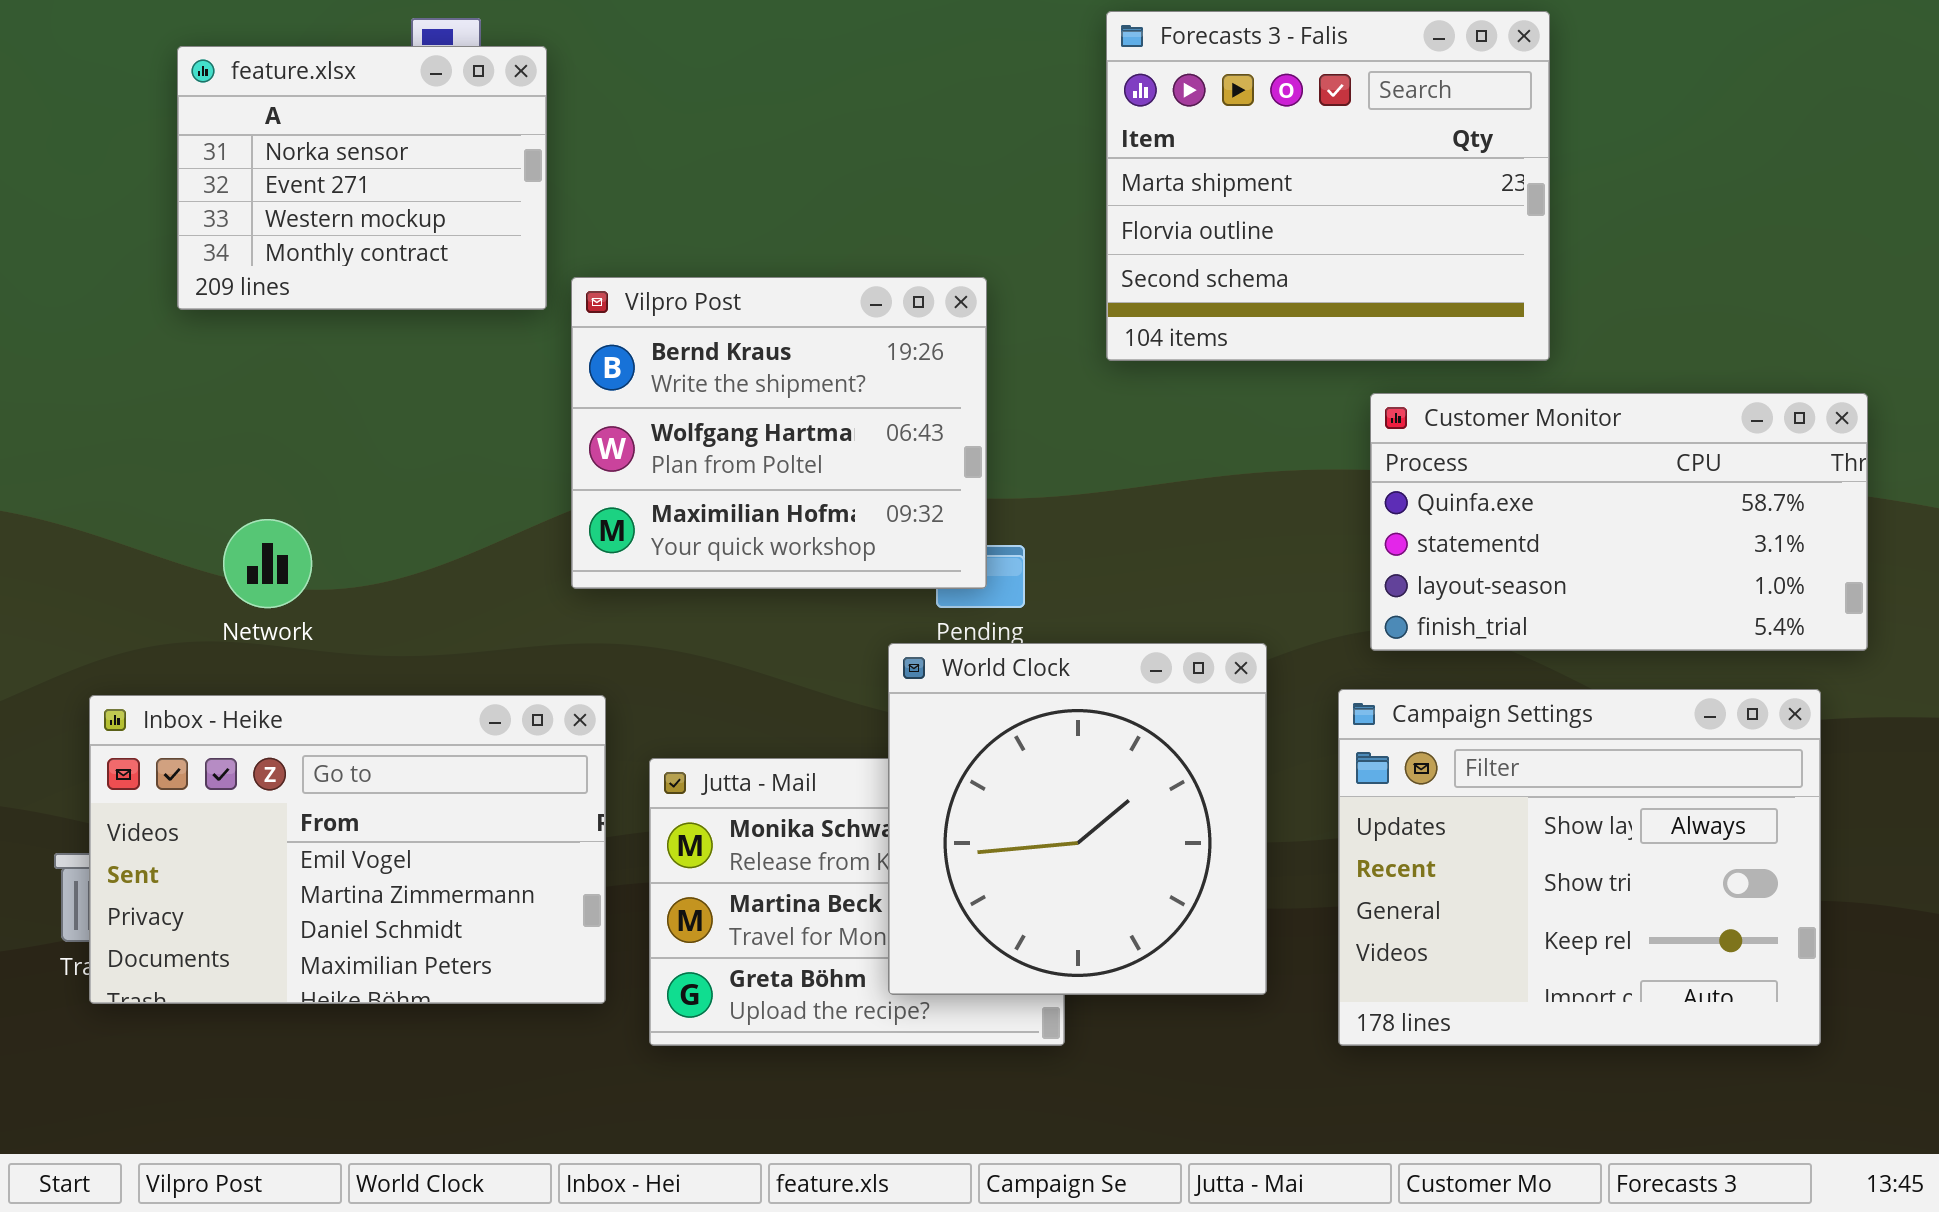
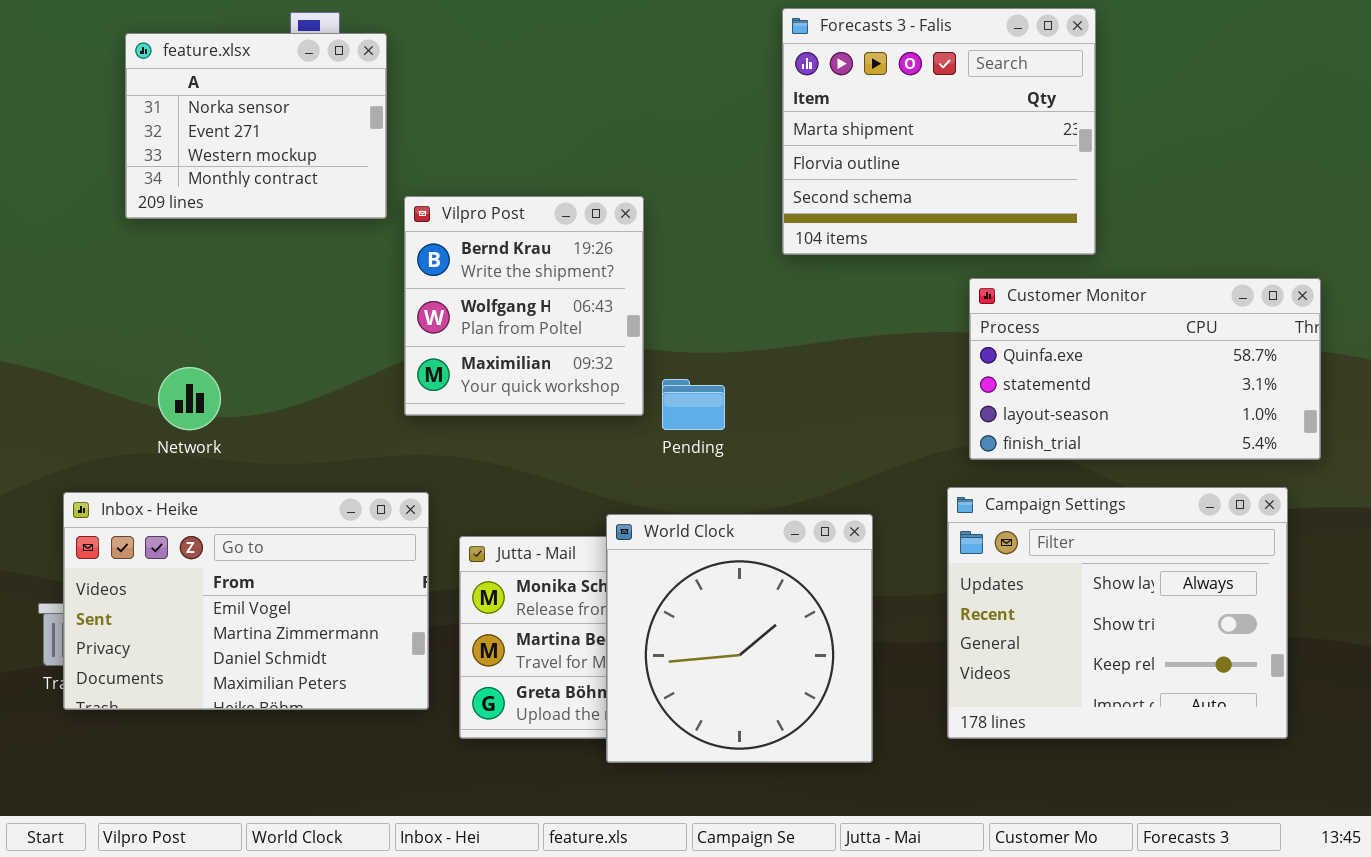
Vilpro Post: [571,277,987,589] -> [404,196,644,416], resized
World Clock: [888,643,1267,995] -> [606,514,873,763], moved

